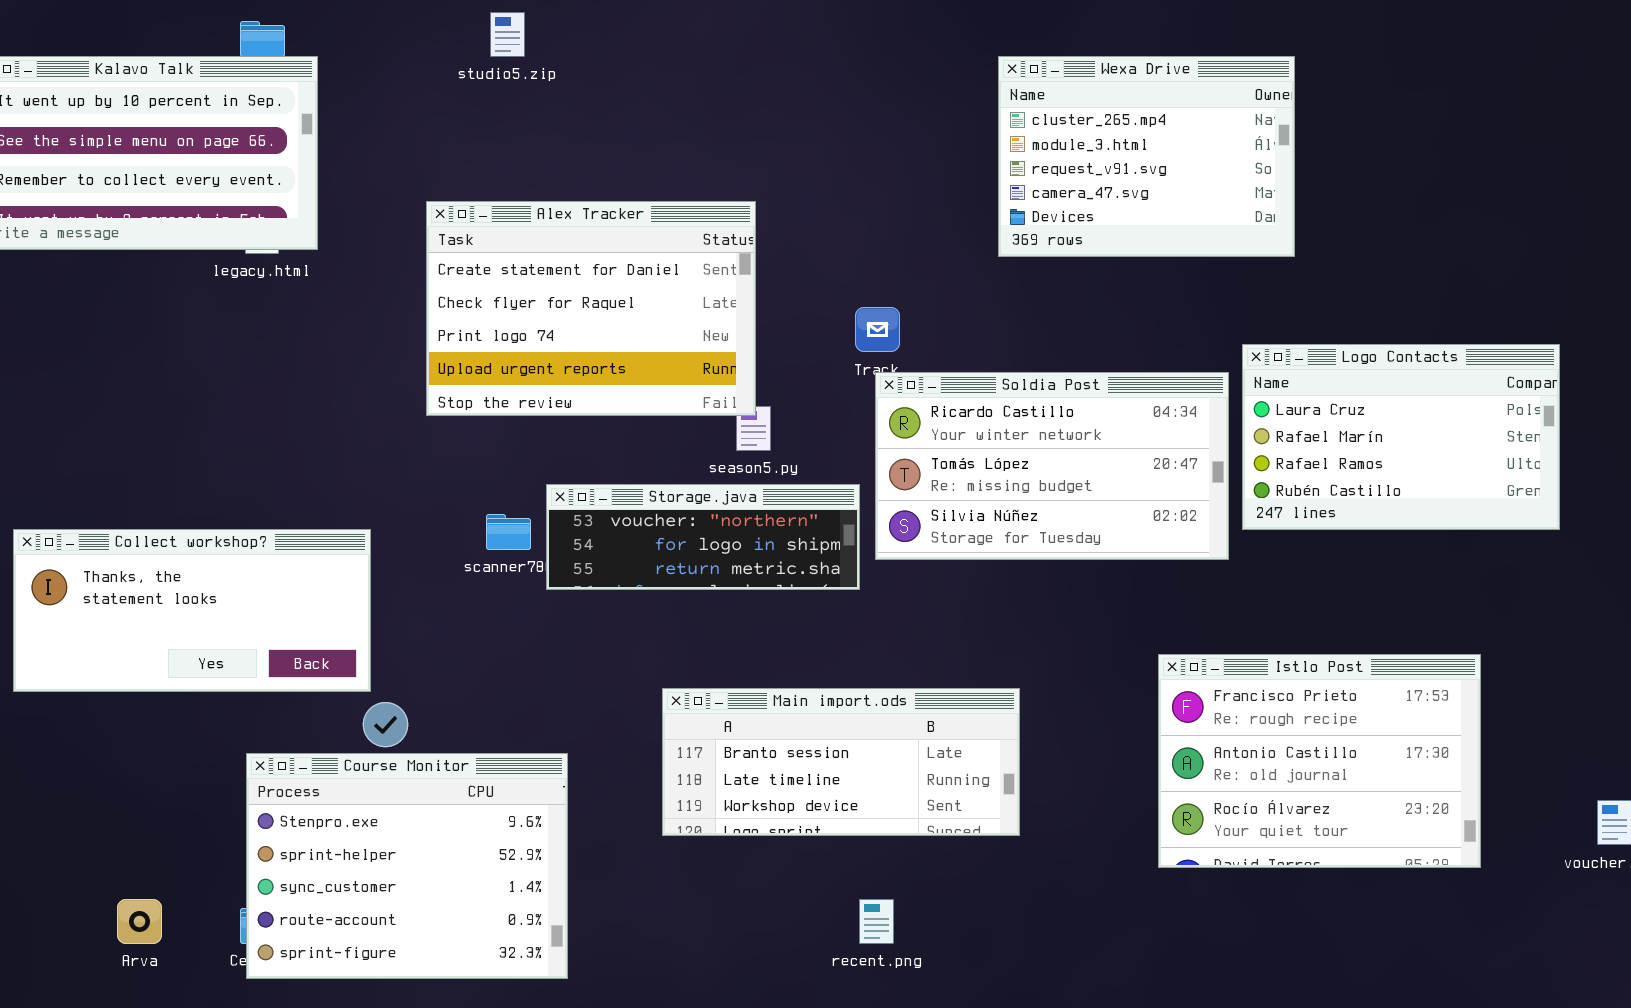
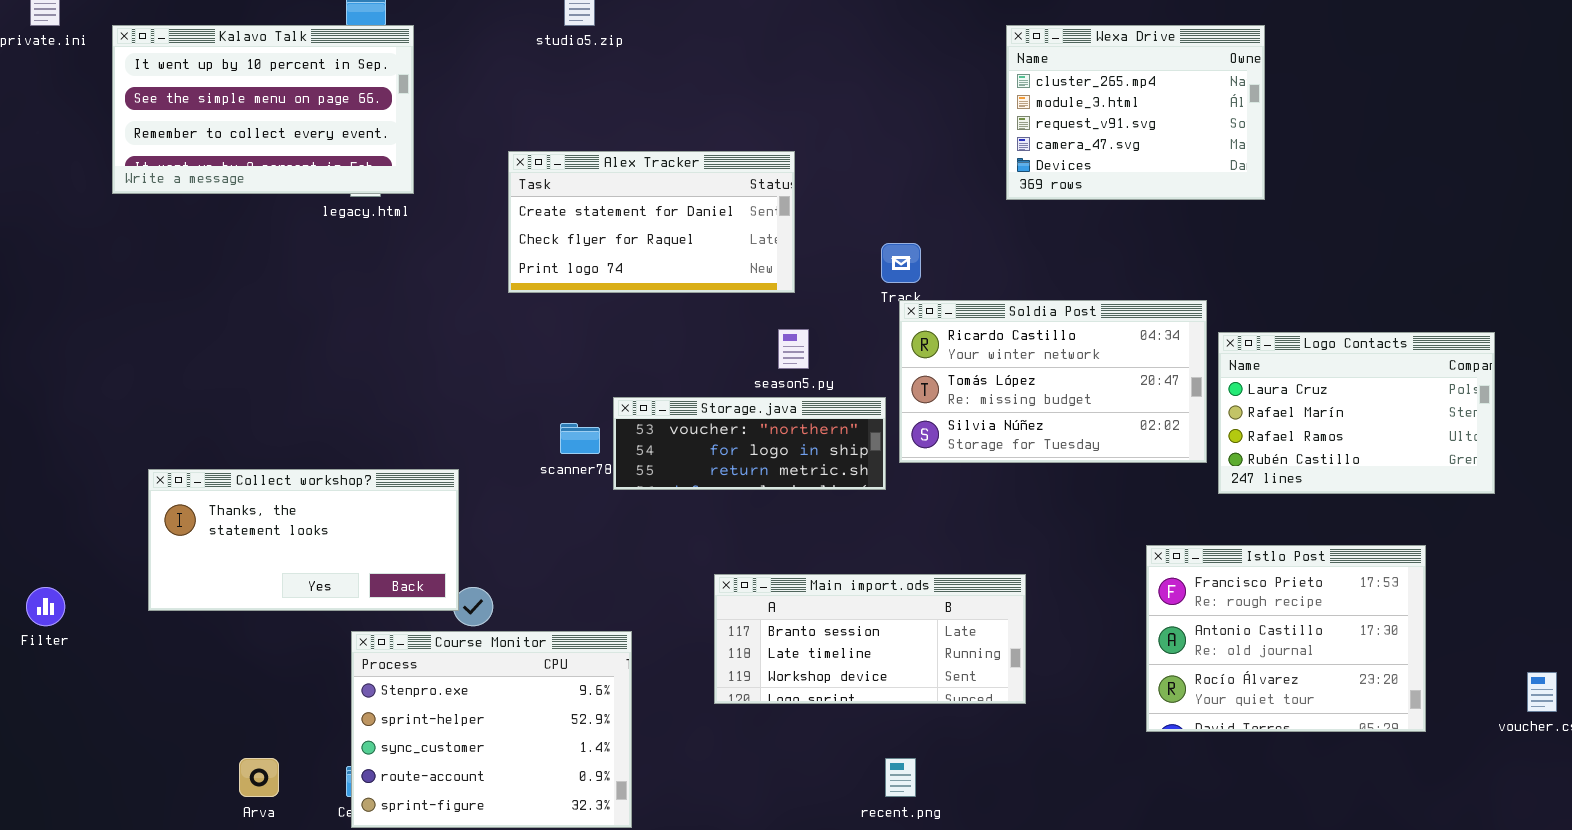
Alex Tracker: [426,201,756,416] -> [508,151,795,293], resized
Logo Contacts: [1242,344,1560,530] -> [1218,332,1495,494], moved
Collect workshop?: [13,529,371,692] -> [148,469,459,611], moved

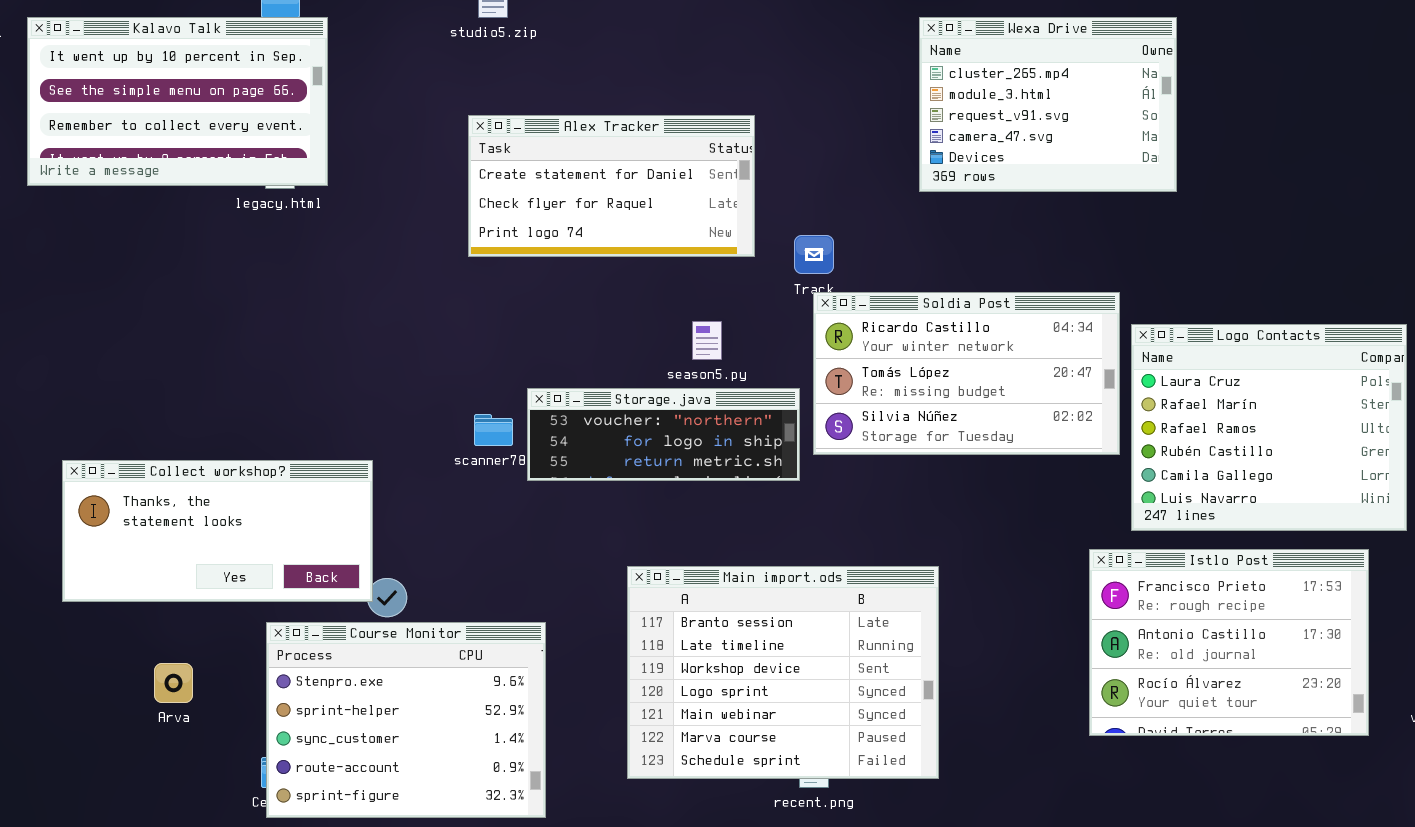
Alex Tracker: [508,151,795,293] -> [468,115,755,257], moved
Logo Contacts: [1218,332,1495,494] -> [1131,324,1407,531], resized
Istlo Post: [1146,545,1426,732] -> [1089,549,1369,736], moved
Main import.ods: [714,574,1026,704] -> [627,566,939,779], resized
Arva: [239,758,279,797] -> [154,663,193,703], moved

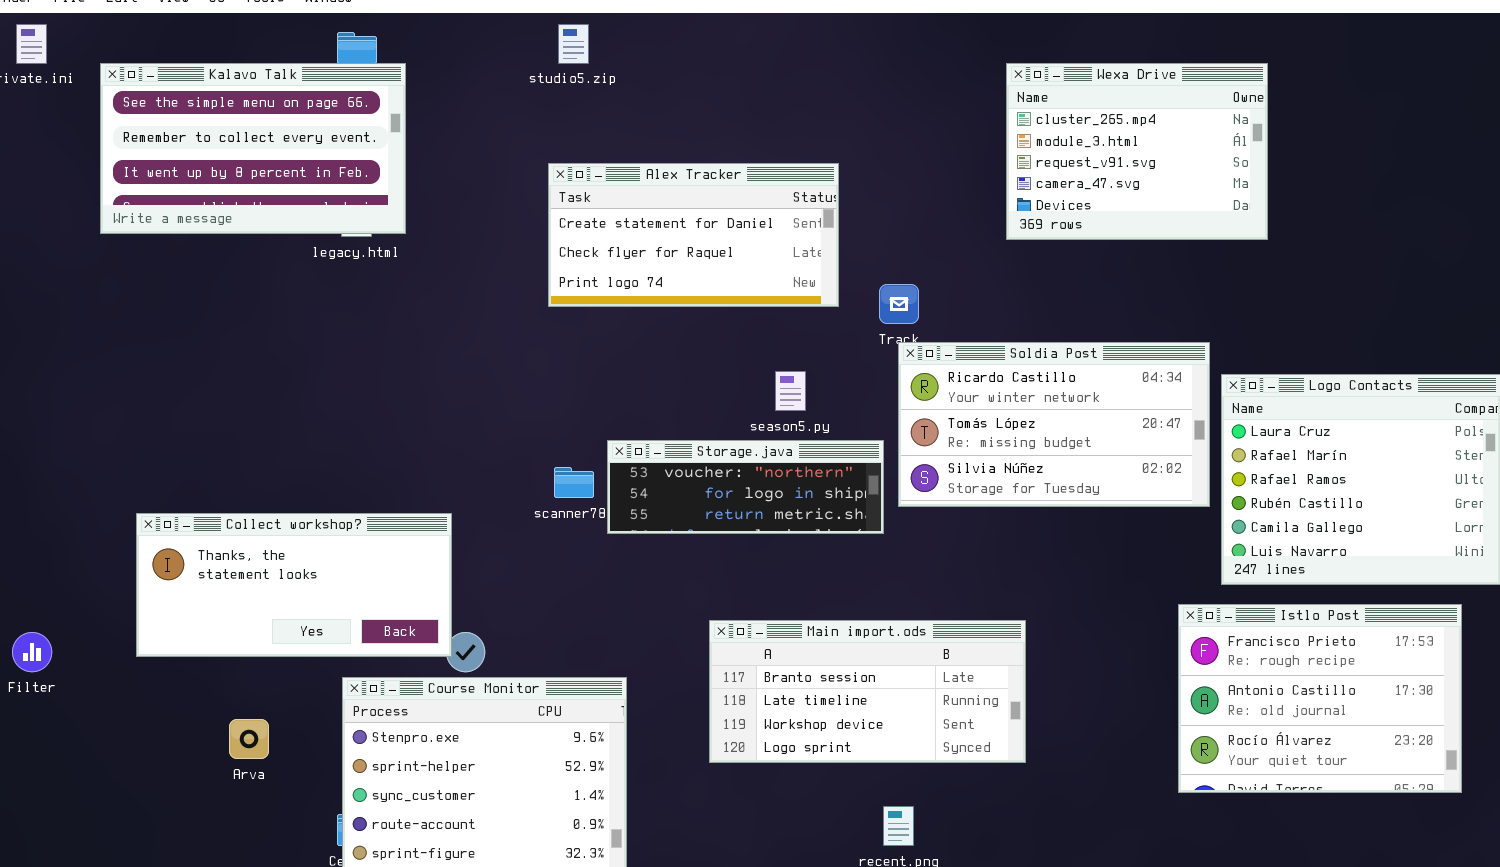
Kalavo Talk: [27,17,328,186] -> [100,63,406,234], scrolled down 1 row
Main import.ods: [627,566,939,779] -> [709,620,1026,763], resized

